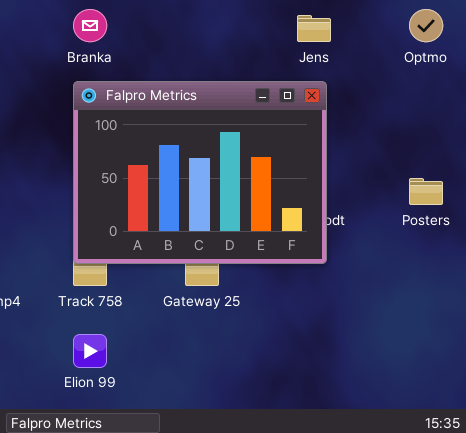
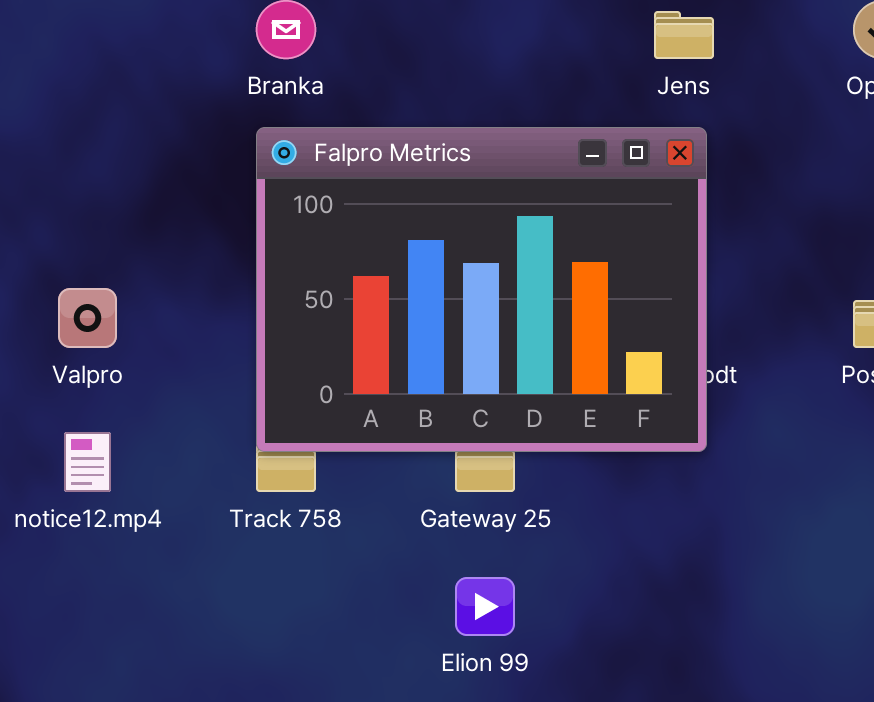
Elion 99: [73,334,107,368] -> [455,577,515,636], moved

